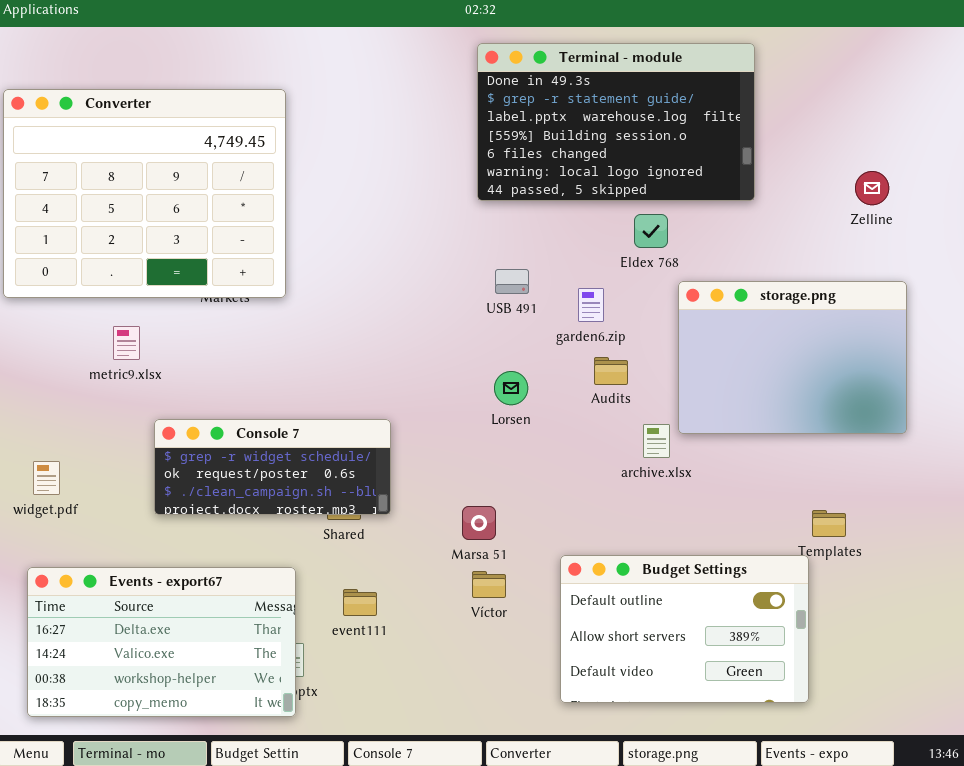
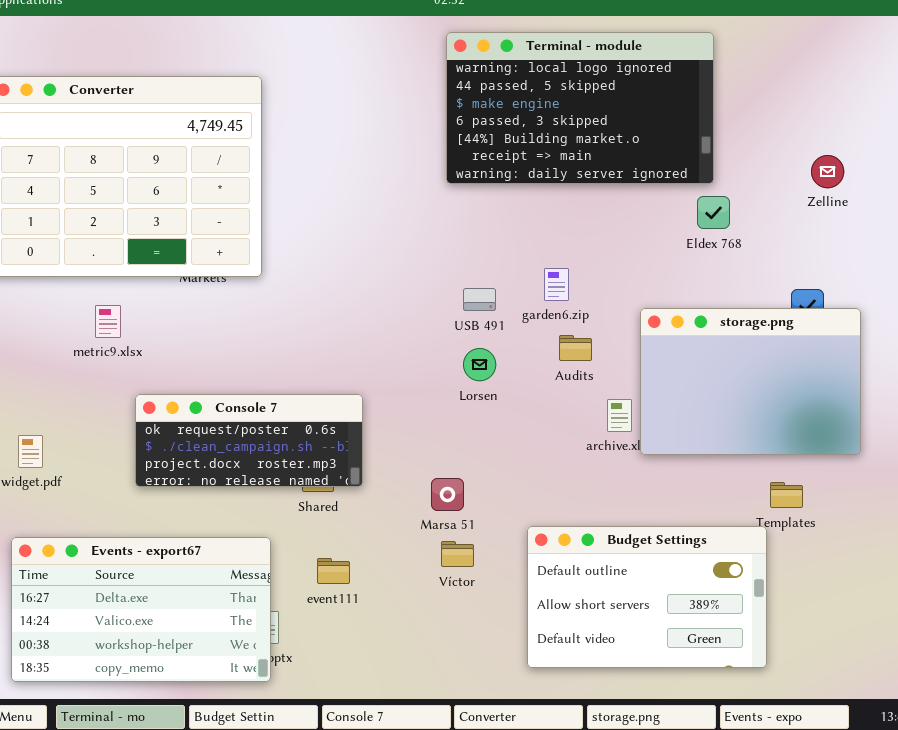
Terminal - module: [477,43,755,201] -> [446,32,714,184], scrolled down 5 rows
Eldex 768: [634,214,668,248] -> [697,196,730,229], moved
USB 491: [495,269,529,294] -> [463,288,496,311], moved
storage.png: [678,281,907,434] -> [640,308,861,455], moved
Console 7: [154,419,391,515] -> [135,394,363,487], scrolled down 1 row

